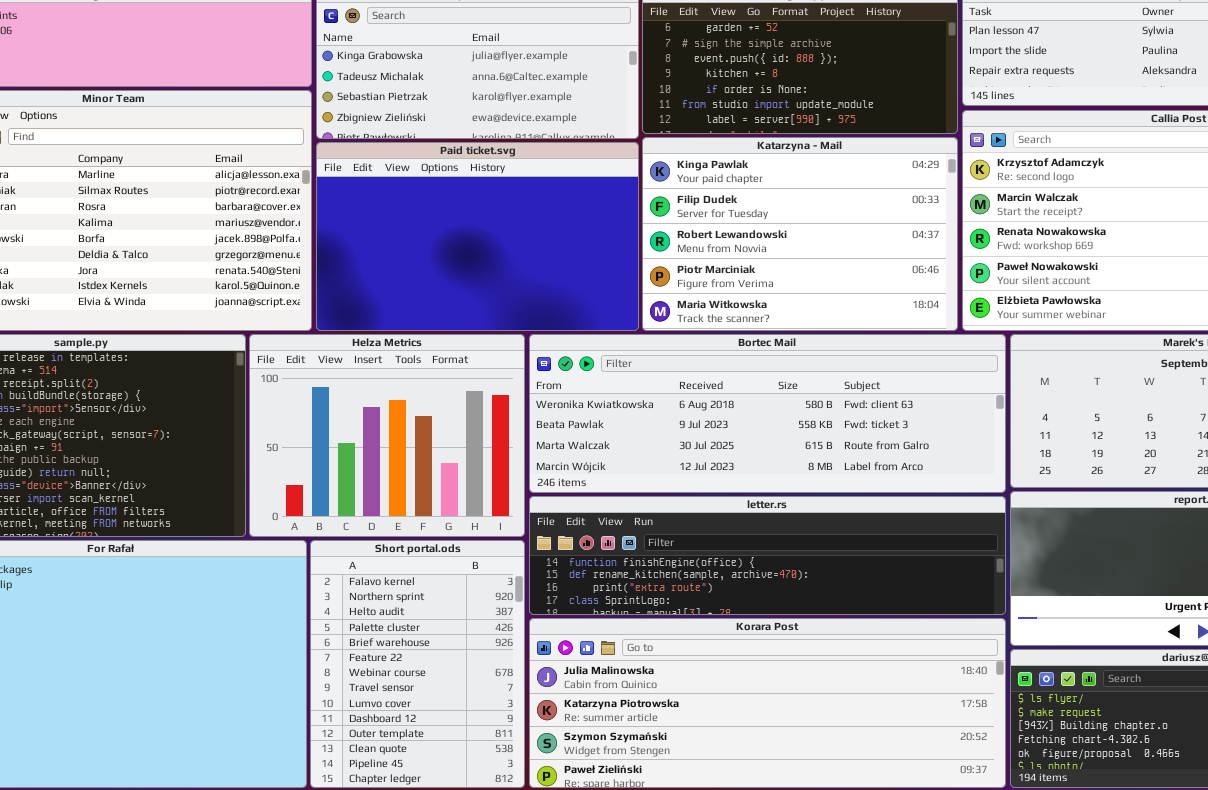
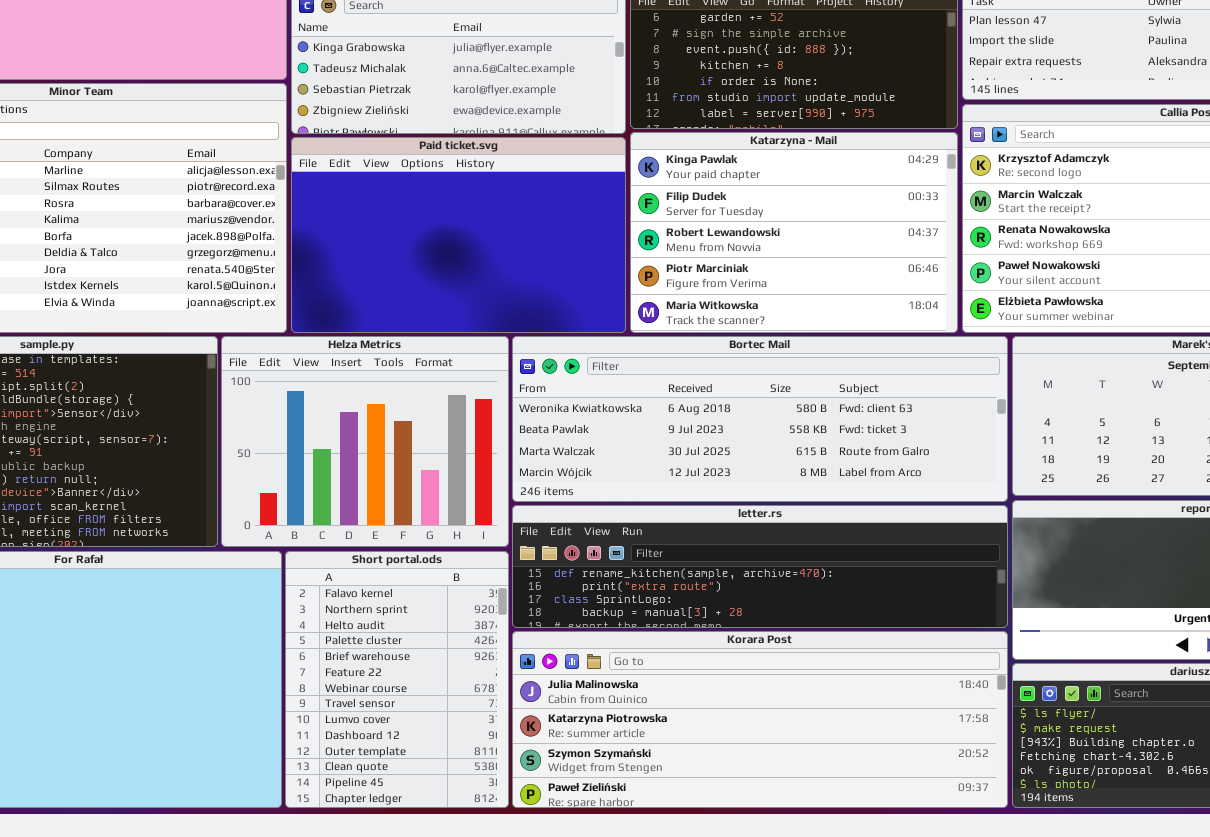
letter.rs: [529,496,1006,615] -> [512,505,1008,628], scrolled down 1 row

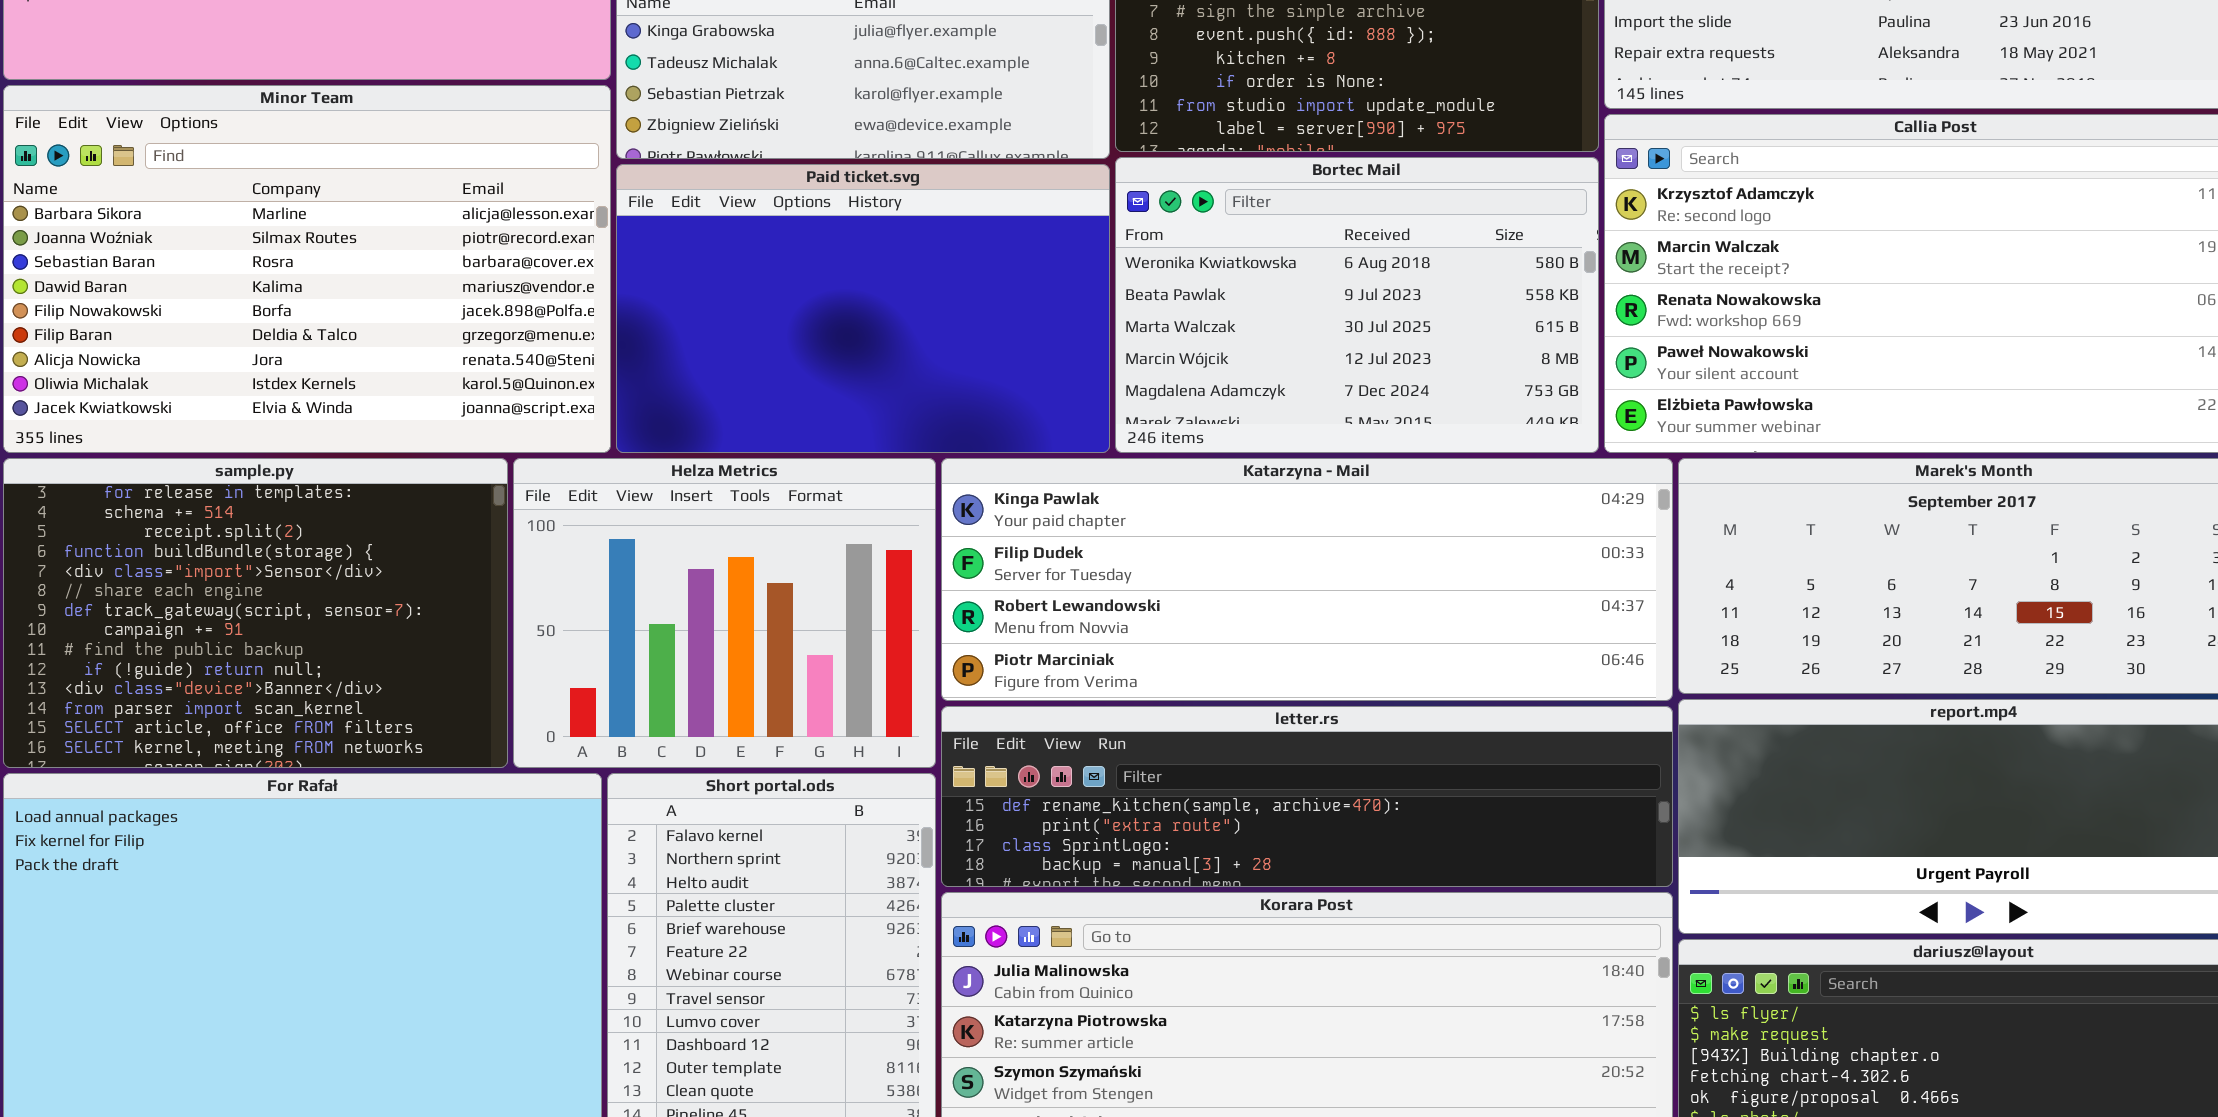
Katarzyna - Mail: [630,132,958,333] -> [941,458,1673,701], moved, resized
Bortec Mail: [512,336,1008,502] -> [1115,157,1599,453], moved, resized

